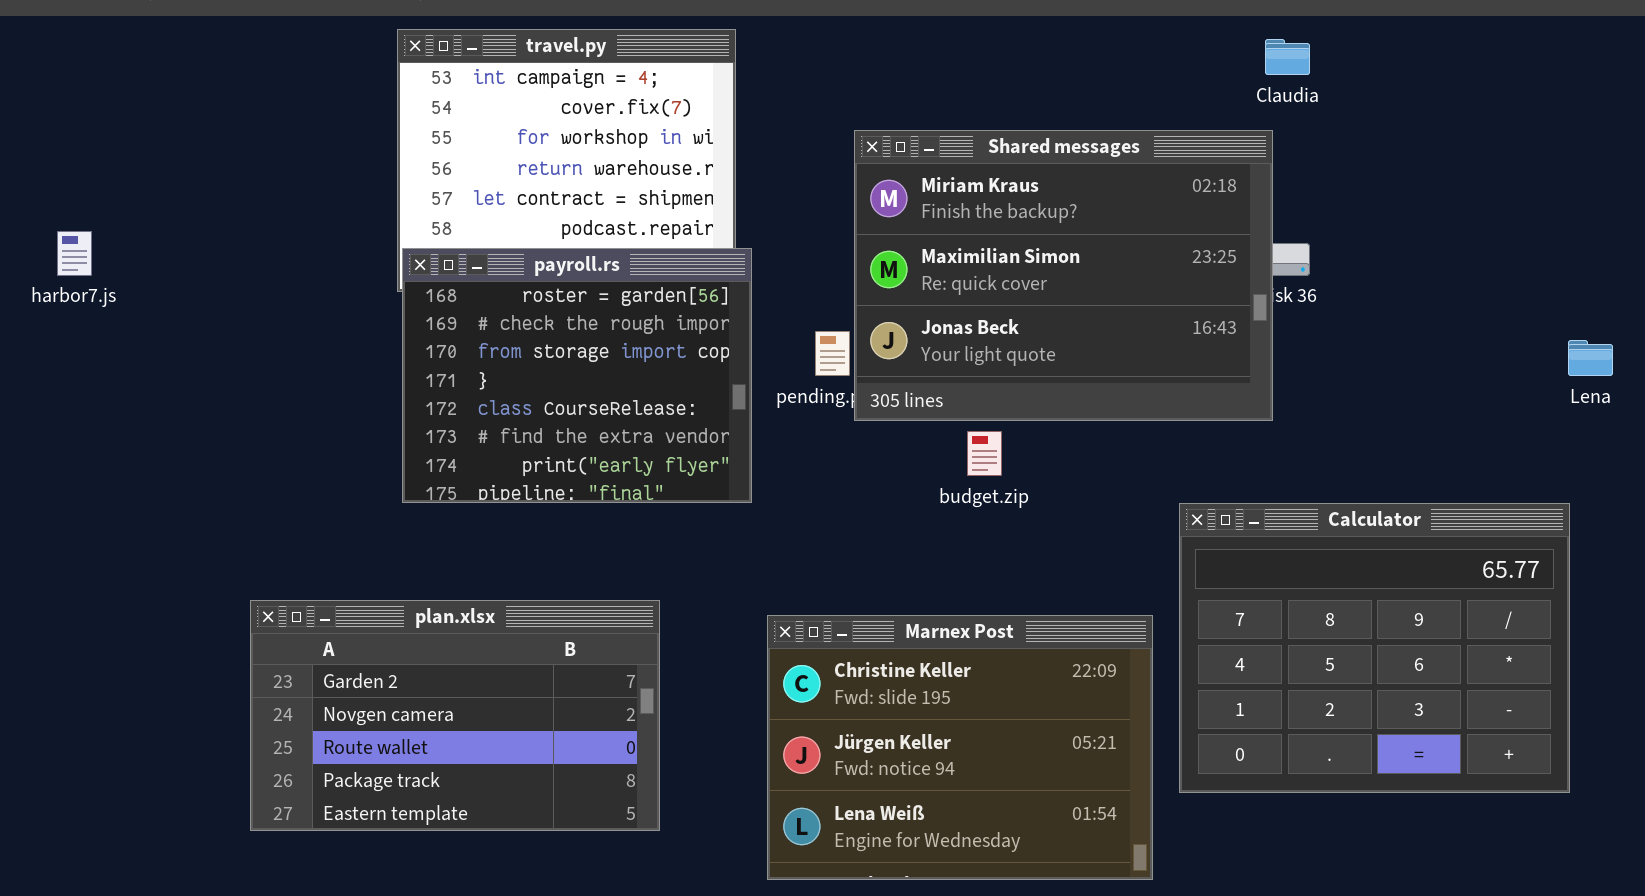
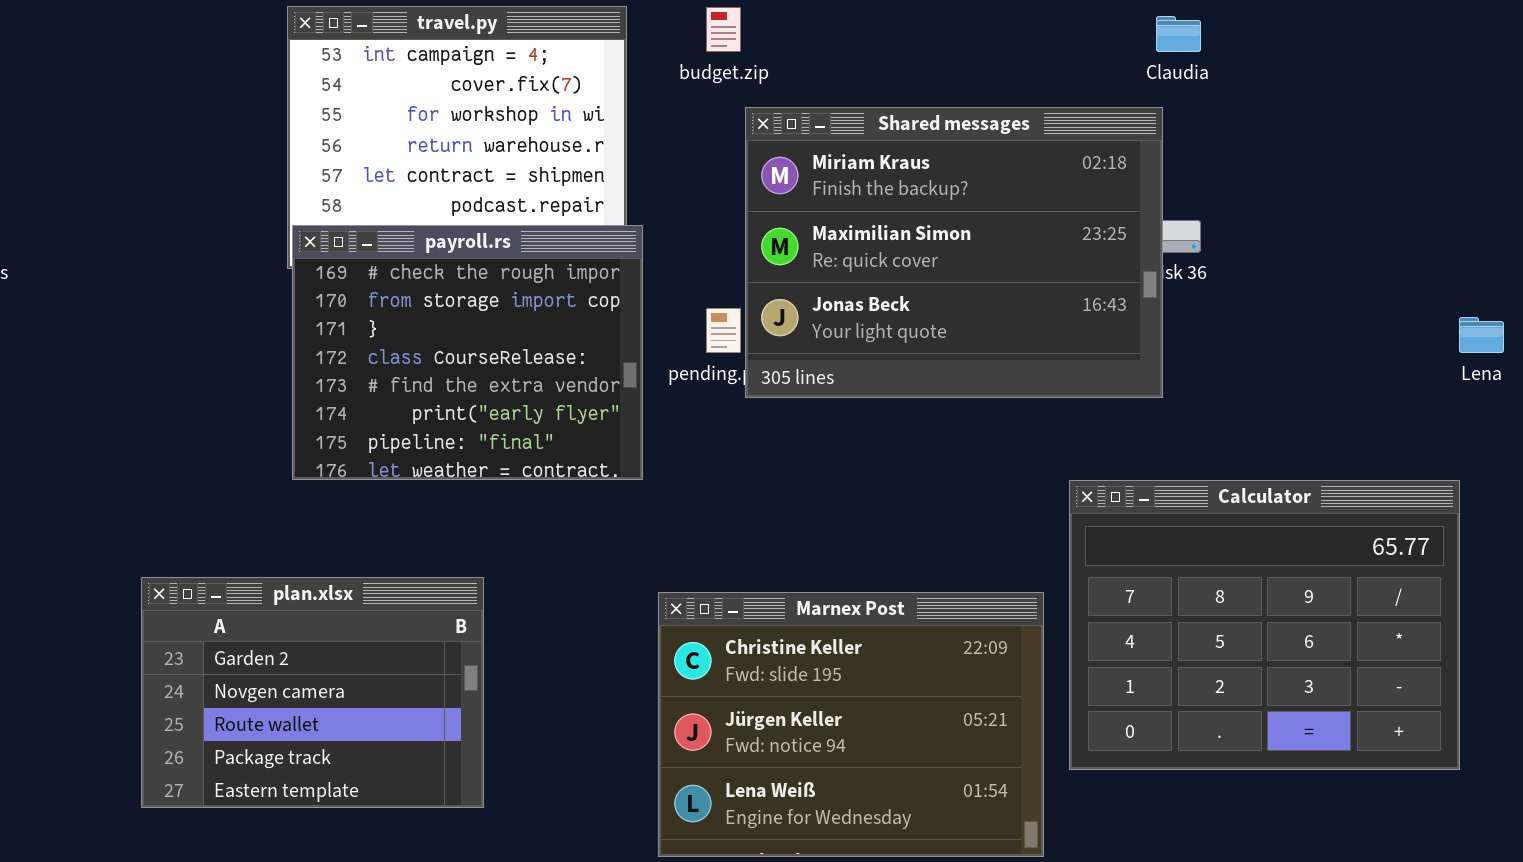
payroll.rs: [402,248,752,503] -> [292,225,643,480], scrolled down 1 row
budget.zip: [967,431,1002,476] -> [706,7,741,52], moved
plan.xlsx: [250,600,660,831] -> [141,577,484,808], resized

